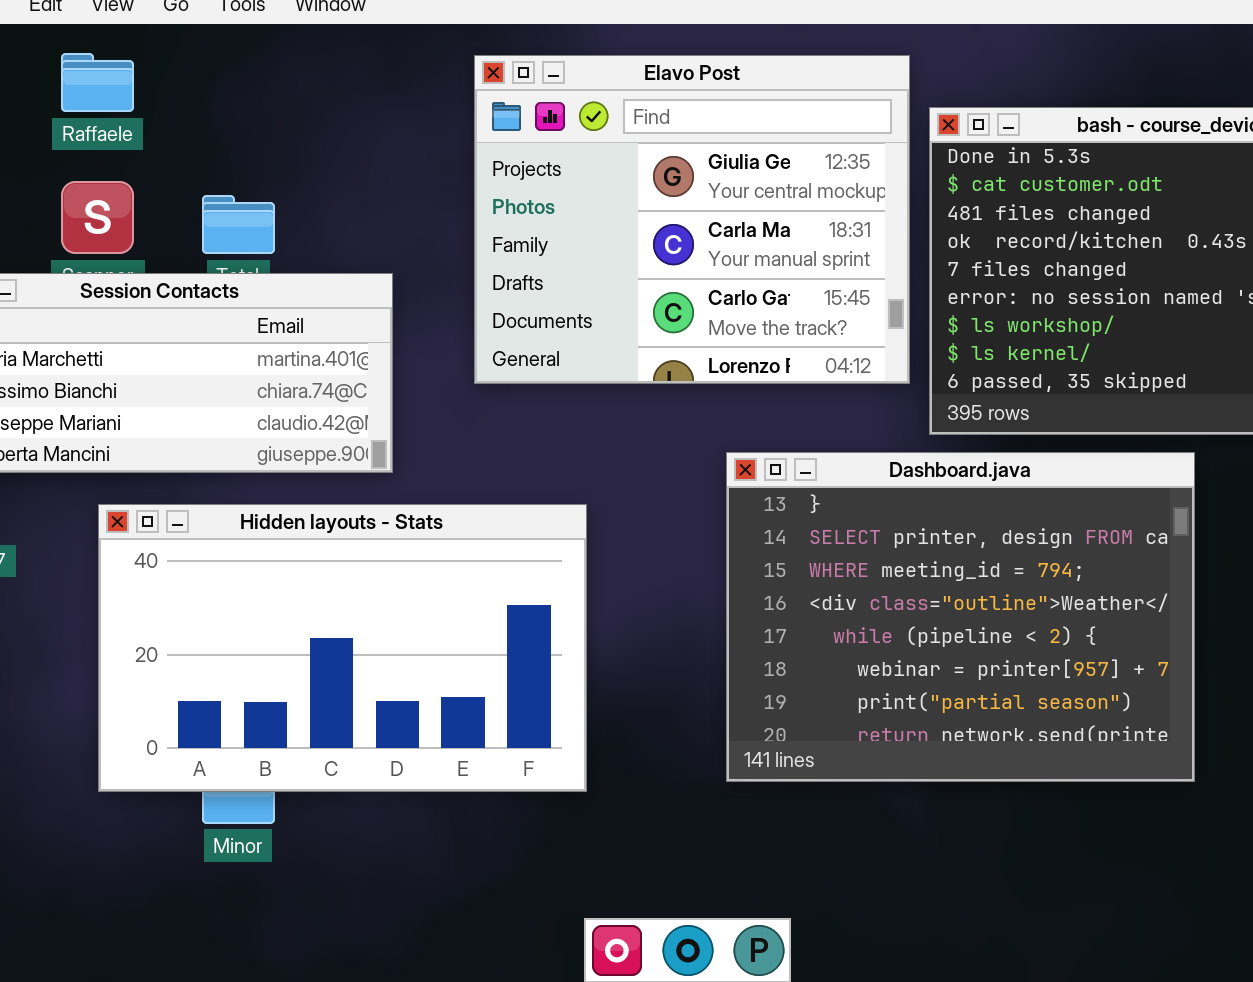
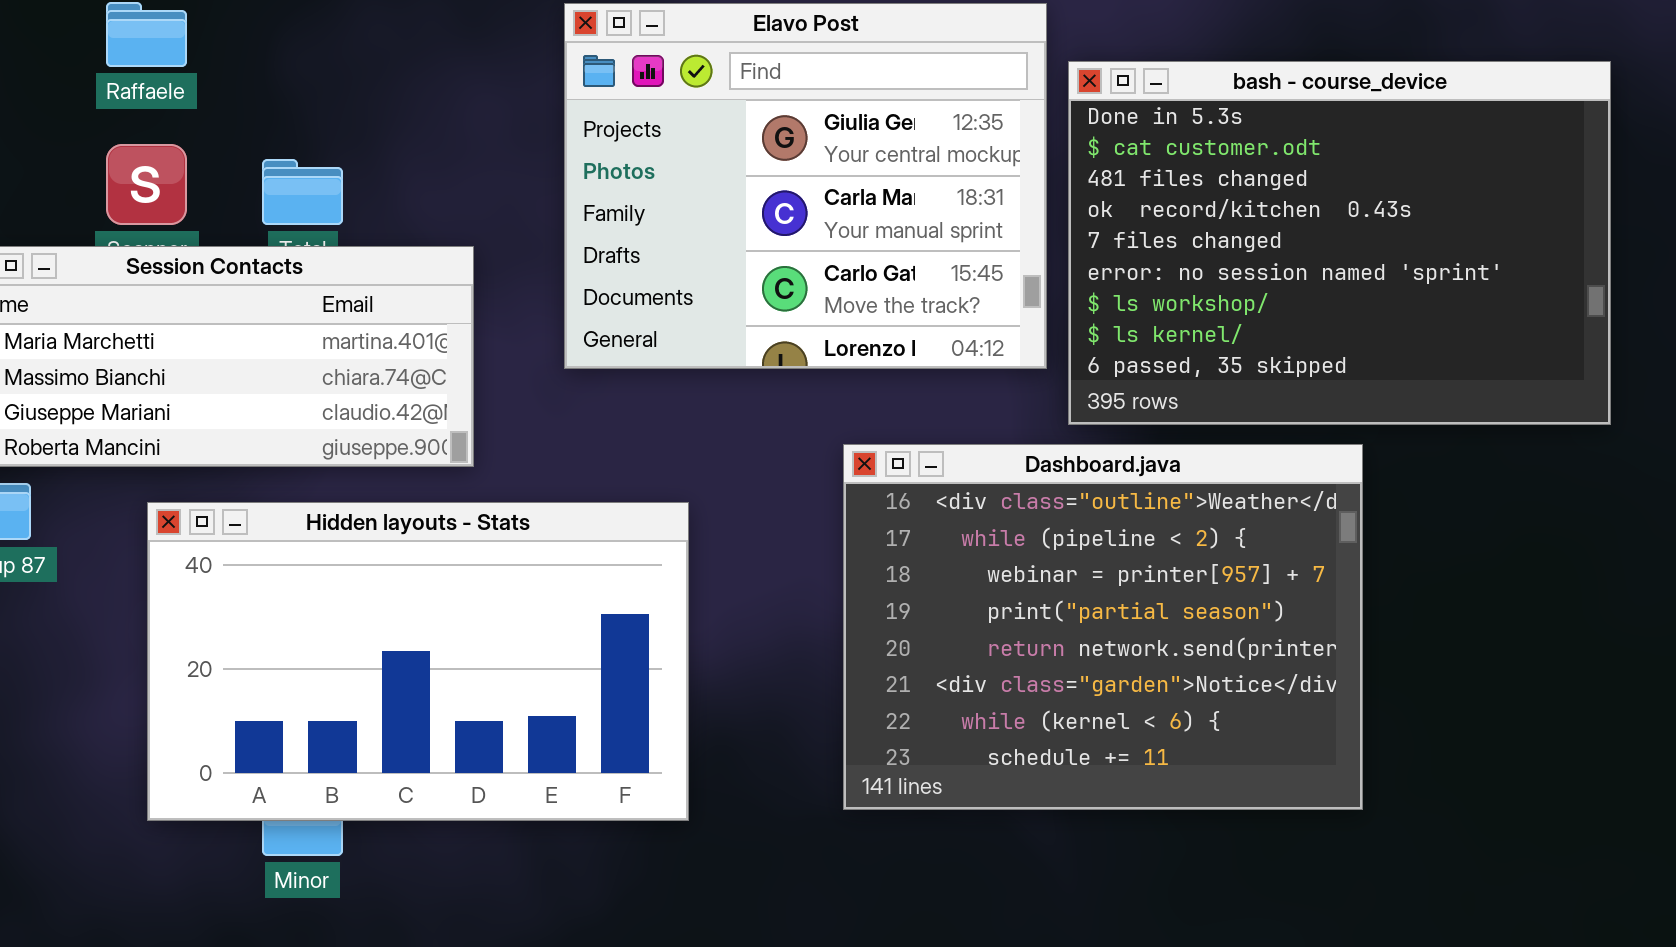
Dashboard.java: [726,452,1195,782] -> [843,444,1363,810], scrolled down 3 rows

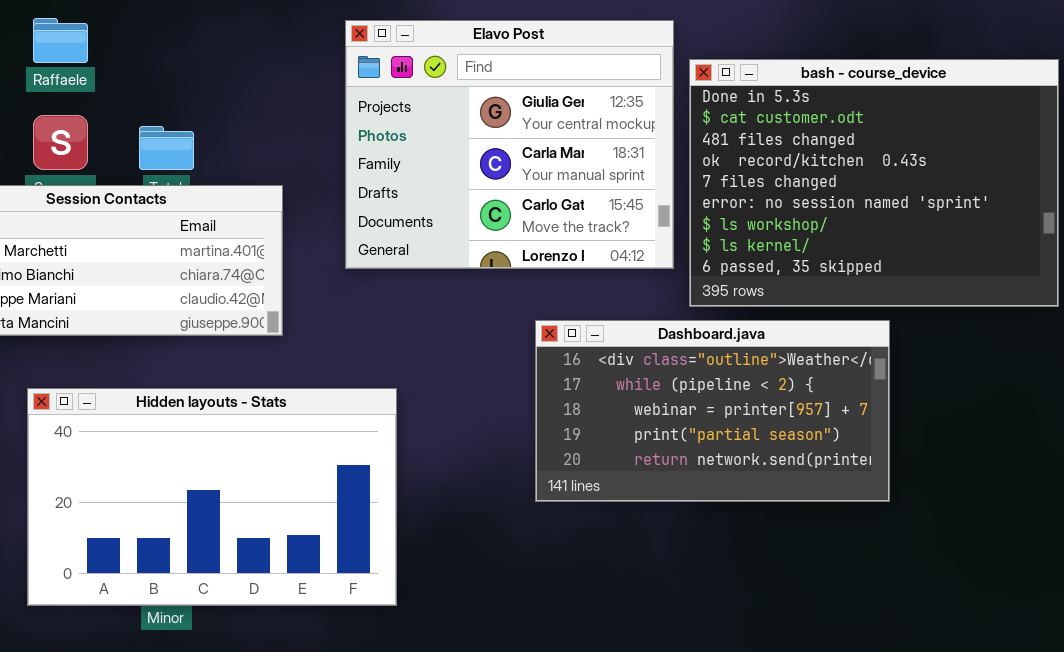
Dashboard.java: [843,444,1363,810] -> [535,320,890,502], resized
Hidden layouts - Stats: [147,502,689,821] -> [27,388,397,606], moved

